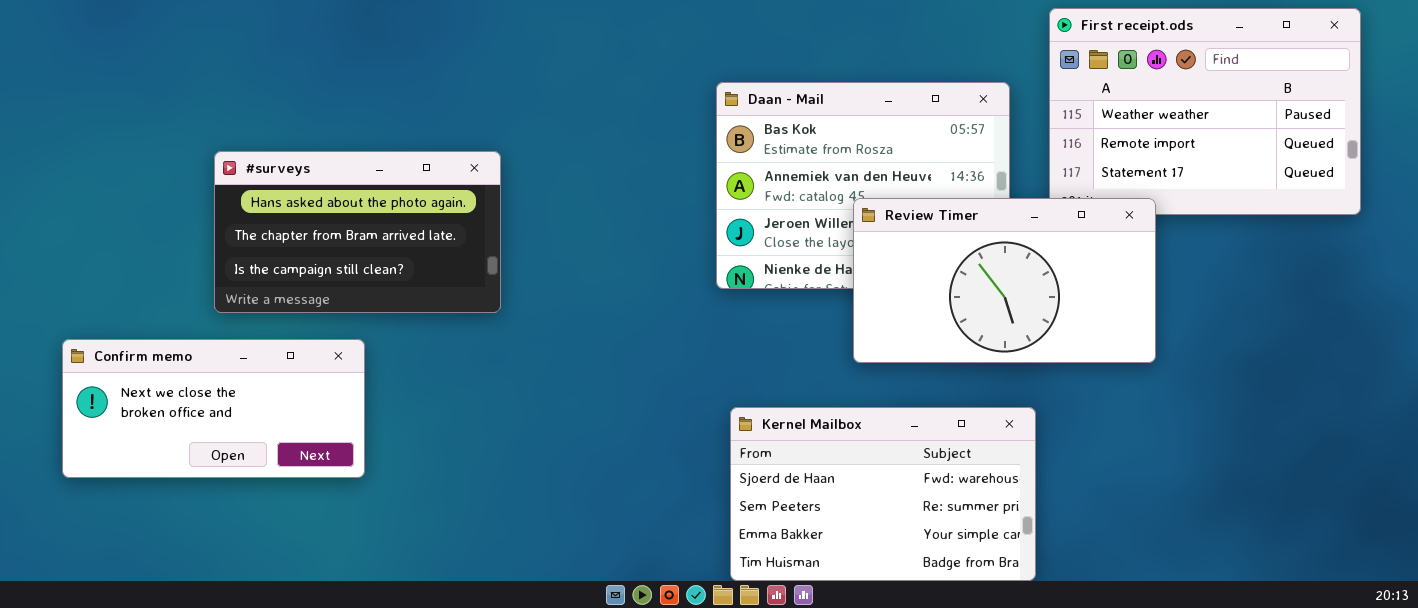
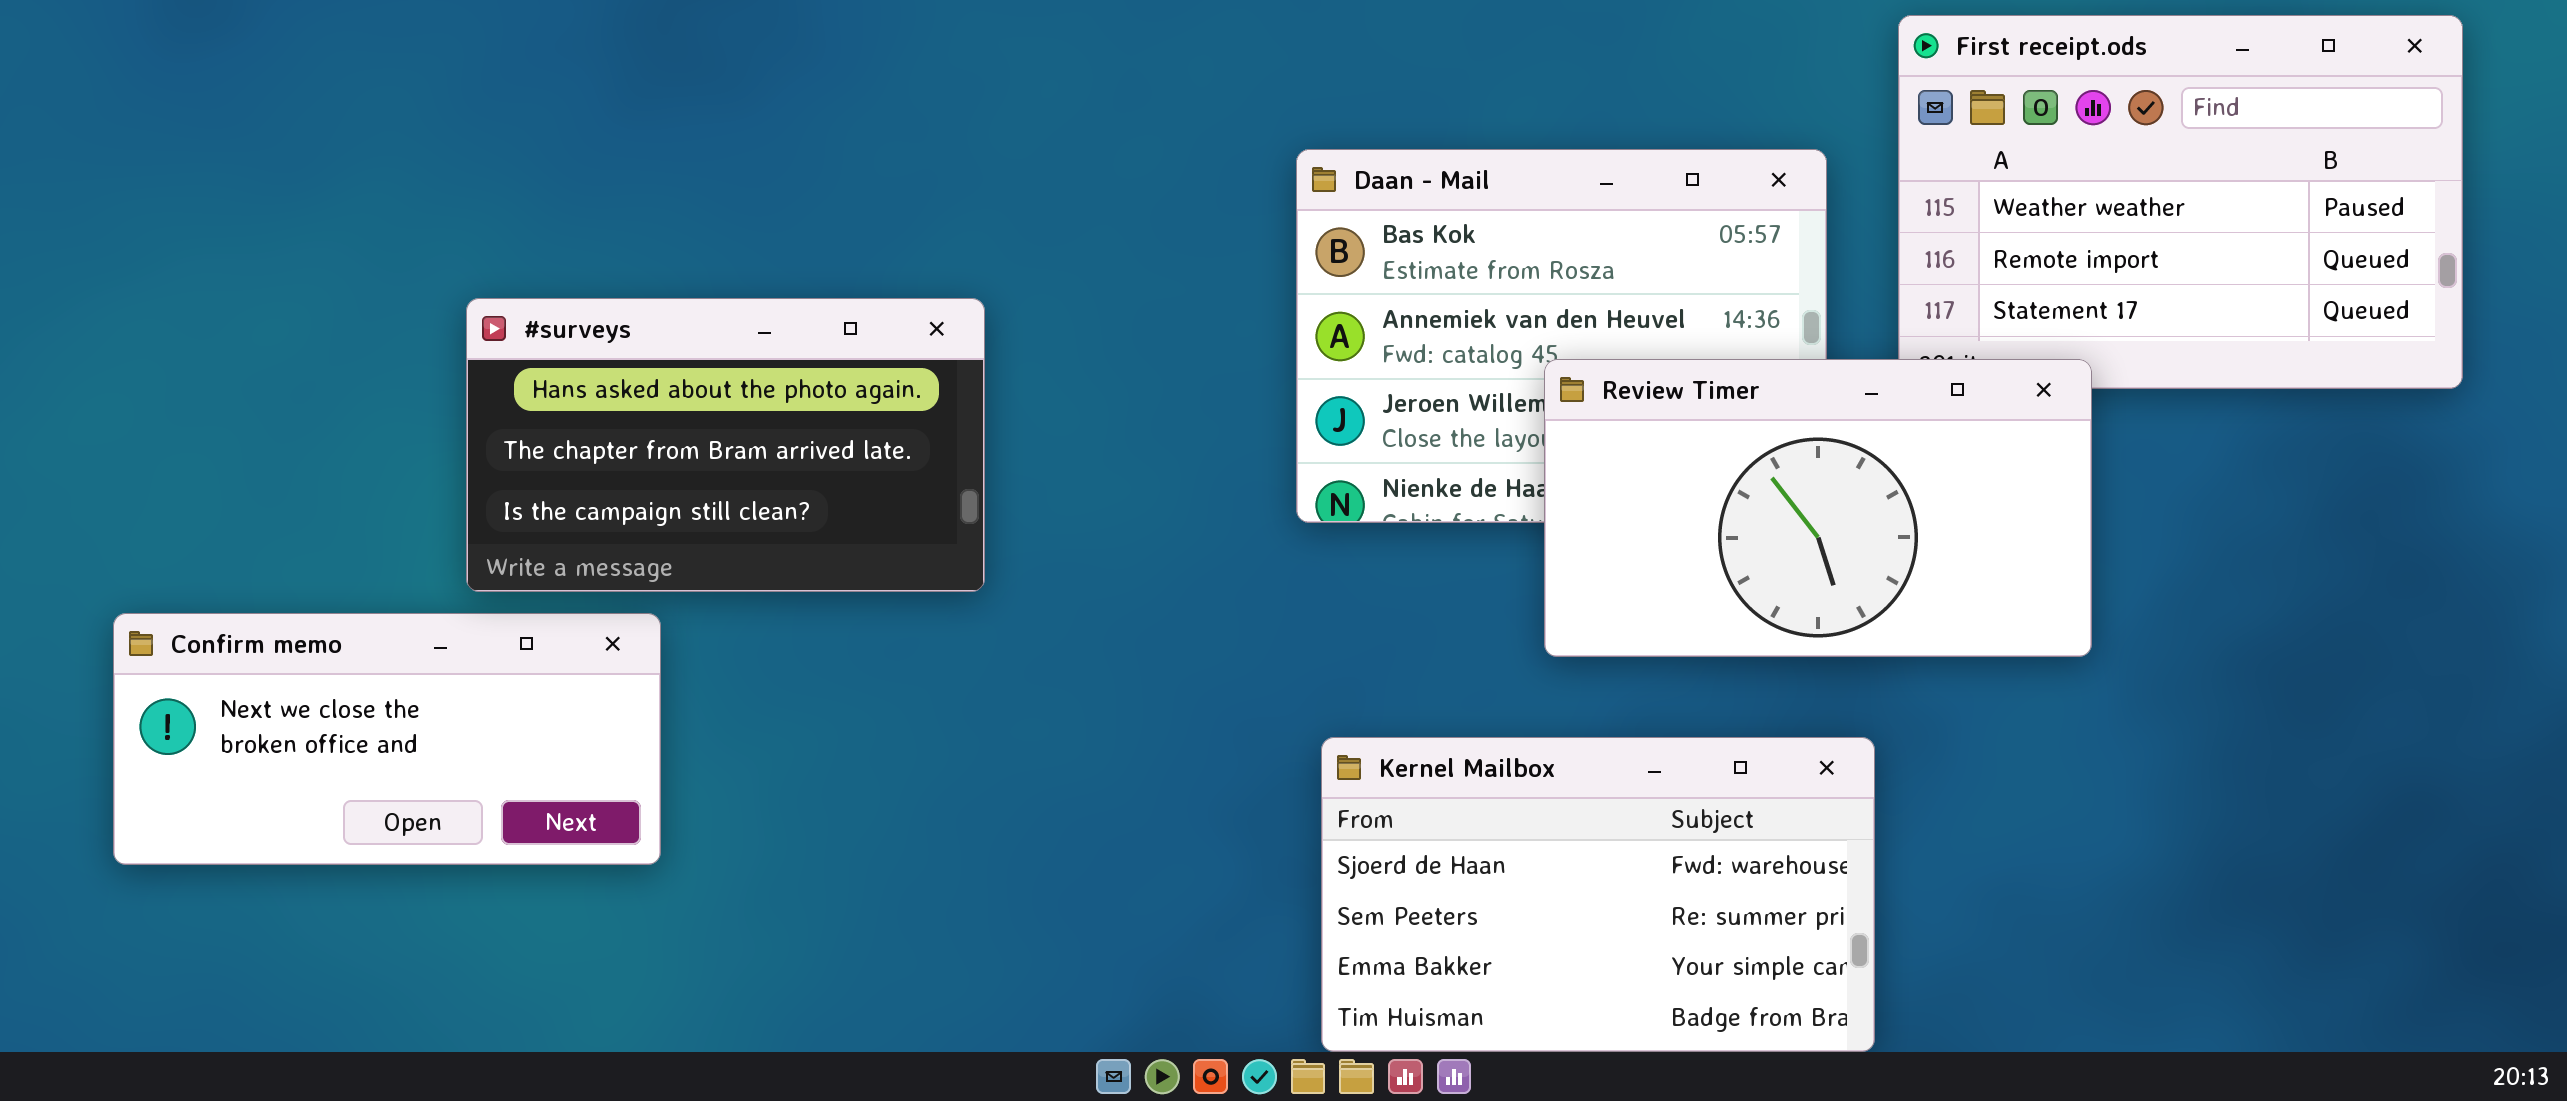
#surveys: [214,151,501,313] -> [466,298,985,592], moved

